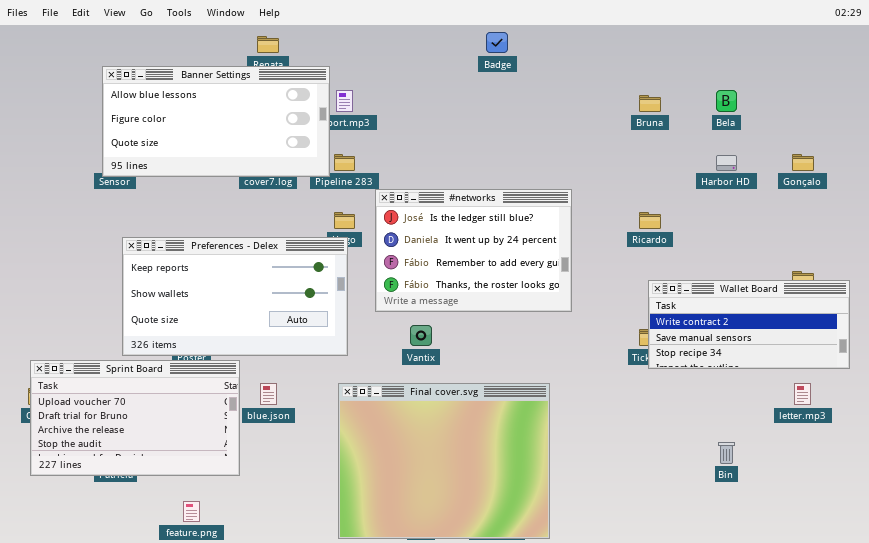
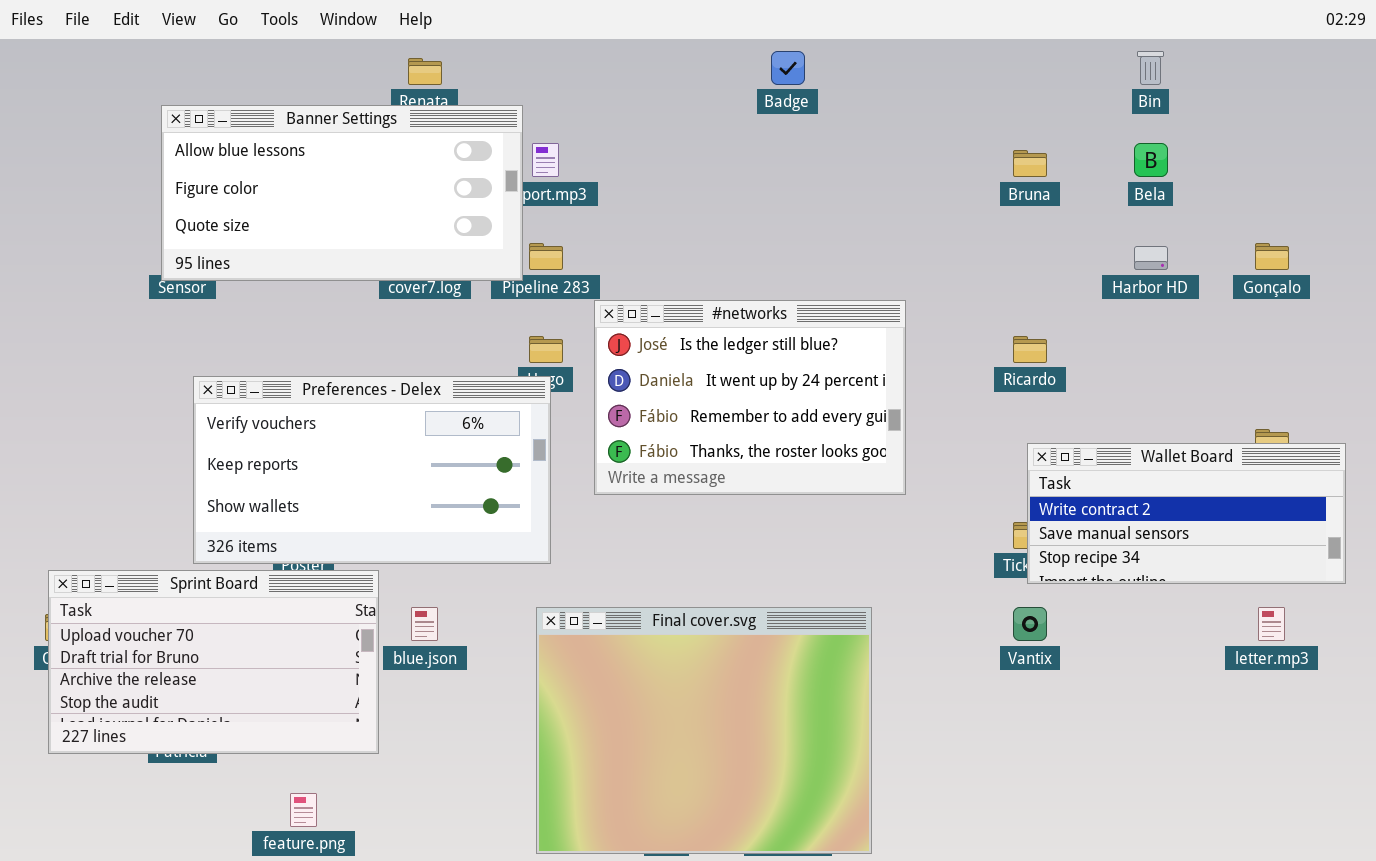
Preferences - Delex: [122,237,348,356] -> [193,376,551,564], scrolled up 1 row
Vantix: [410,325,432,346] -> [1013,607,1047,641], moved
Bin: [718,442,735,464] -> [1137,51,1164,85], moved

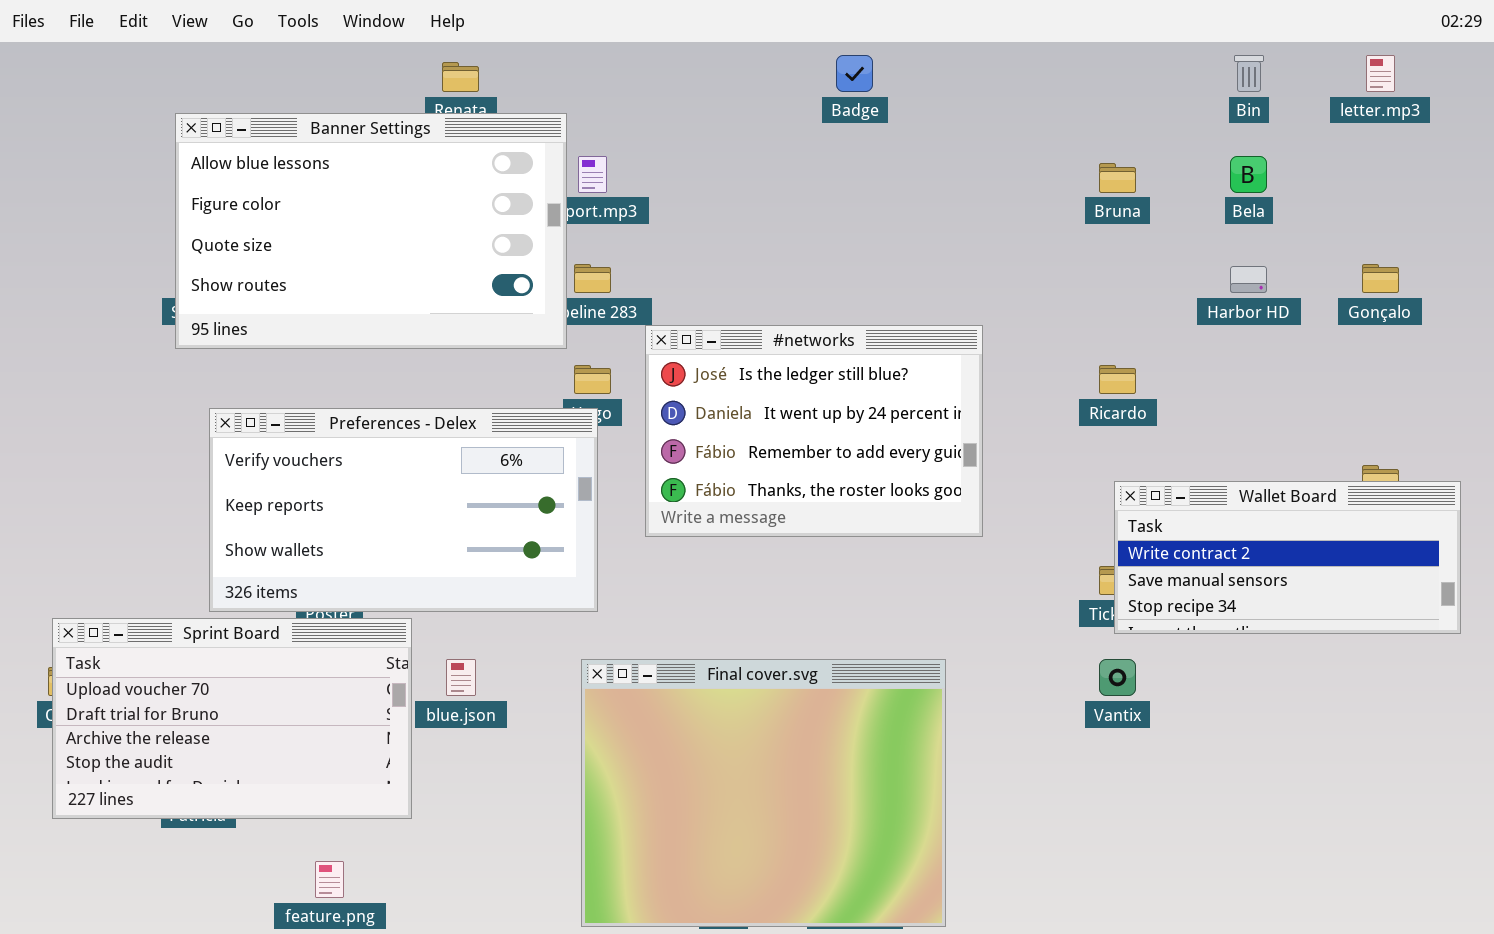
Banner Settings: [161,105,523,281] -> [175,113,567,349], resized
letter.mp3: [1258,607,1285,641] -> [1366,55,1395,92], moved

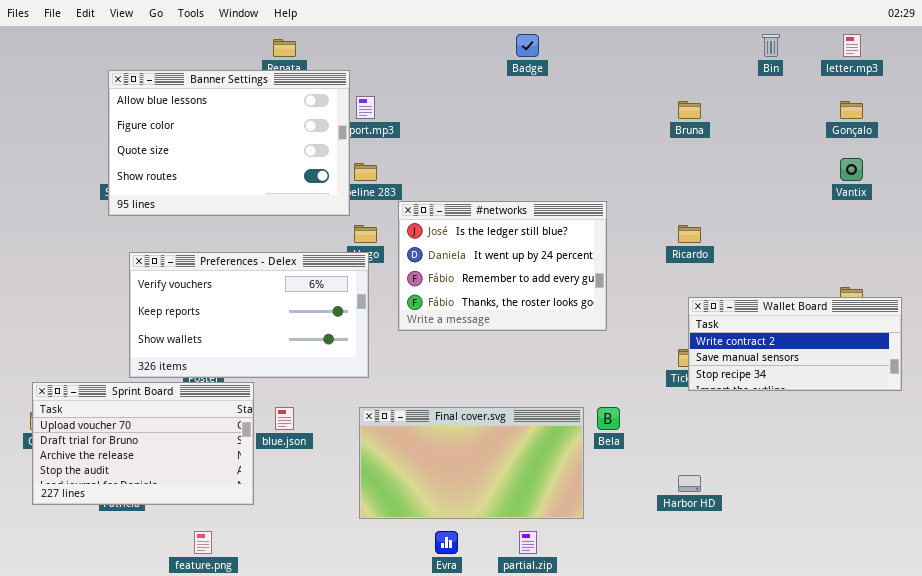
Bela: [1230,156,1267,193] -> [597,407,620,430], moved
Gonçalo: [1362,264,1399,293] -> [840,101,863,119], moved
Harbor HD: [1230,266,1267,293] -> [678,475,701,492], moved
Final cover.svg: [581,659,946,927] -> [359,407,584,519], resized
Vantix: [1099,659,1136,696] -> [840,158,863,181], moved

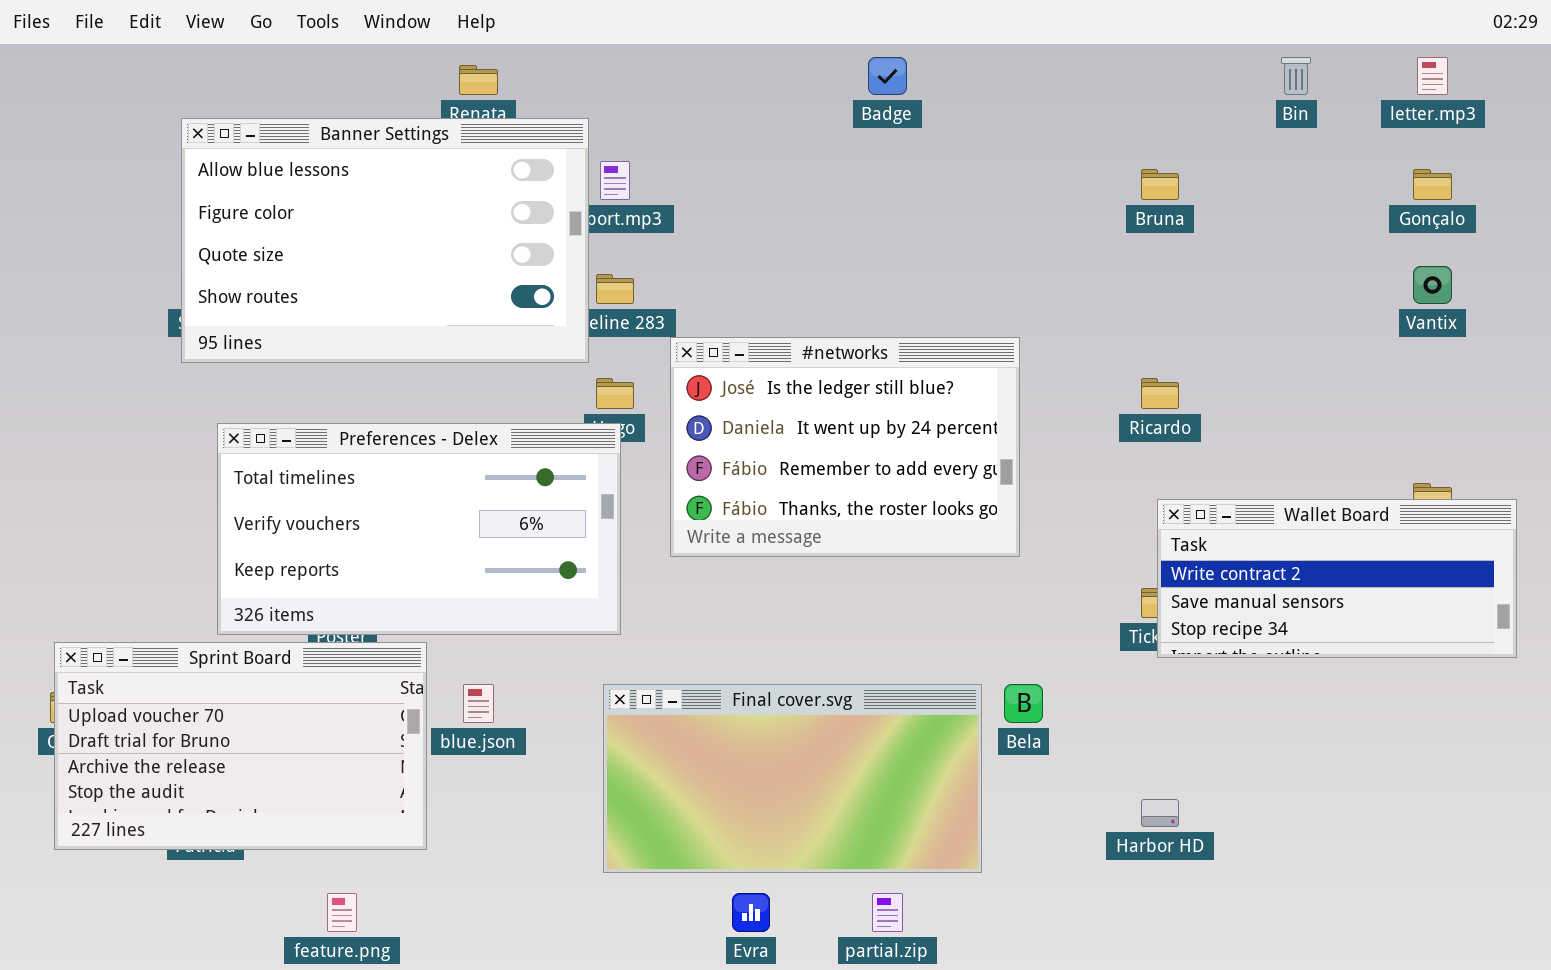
Preferences - Delex: [129,252,369,378] -> [217,423,621,635], scrolled up 1 row

